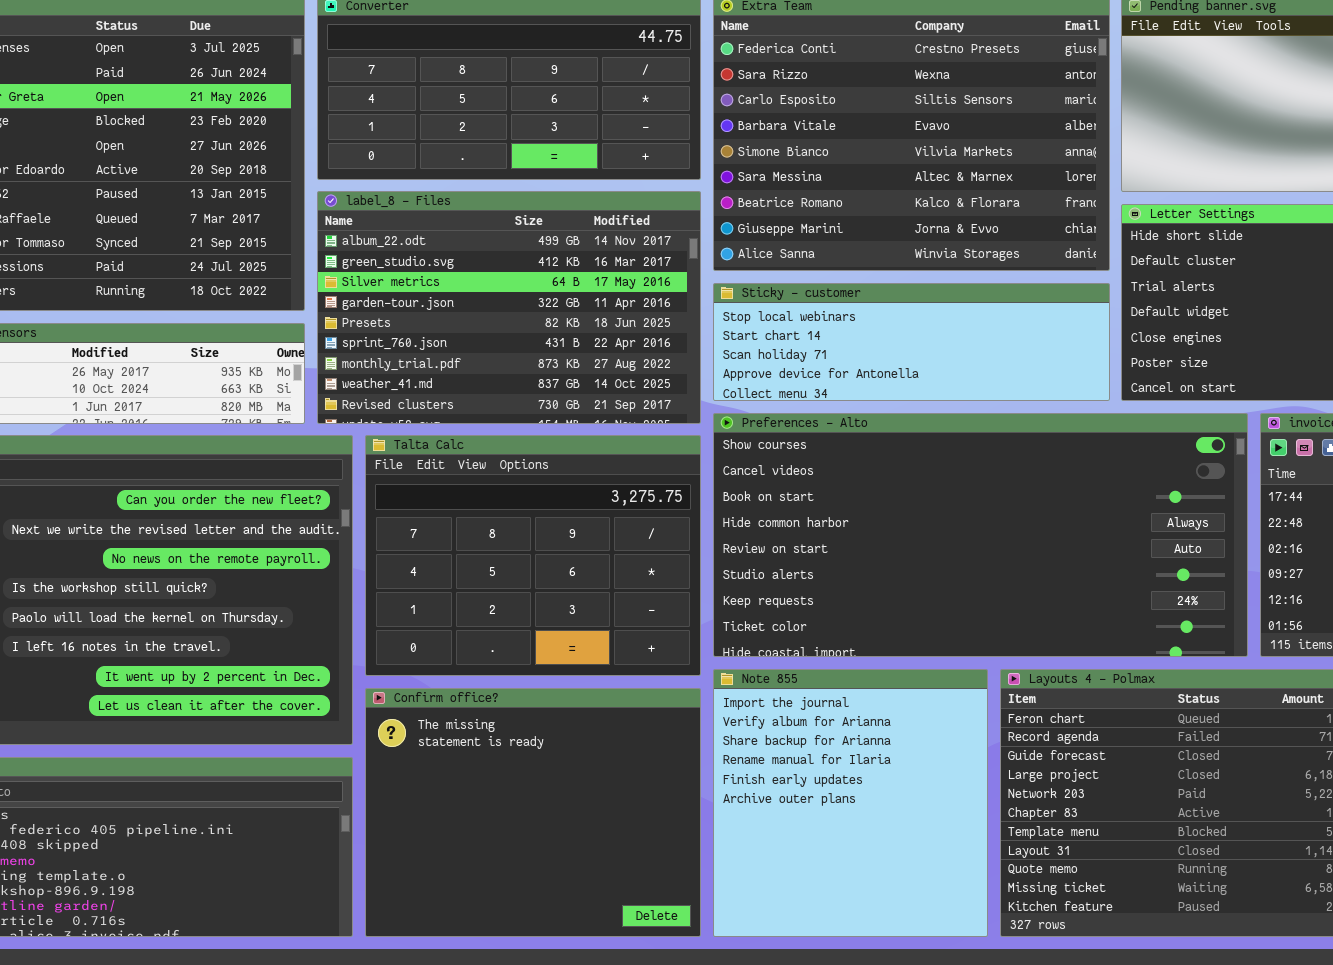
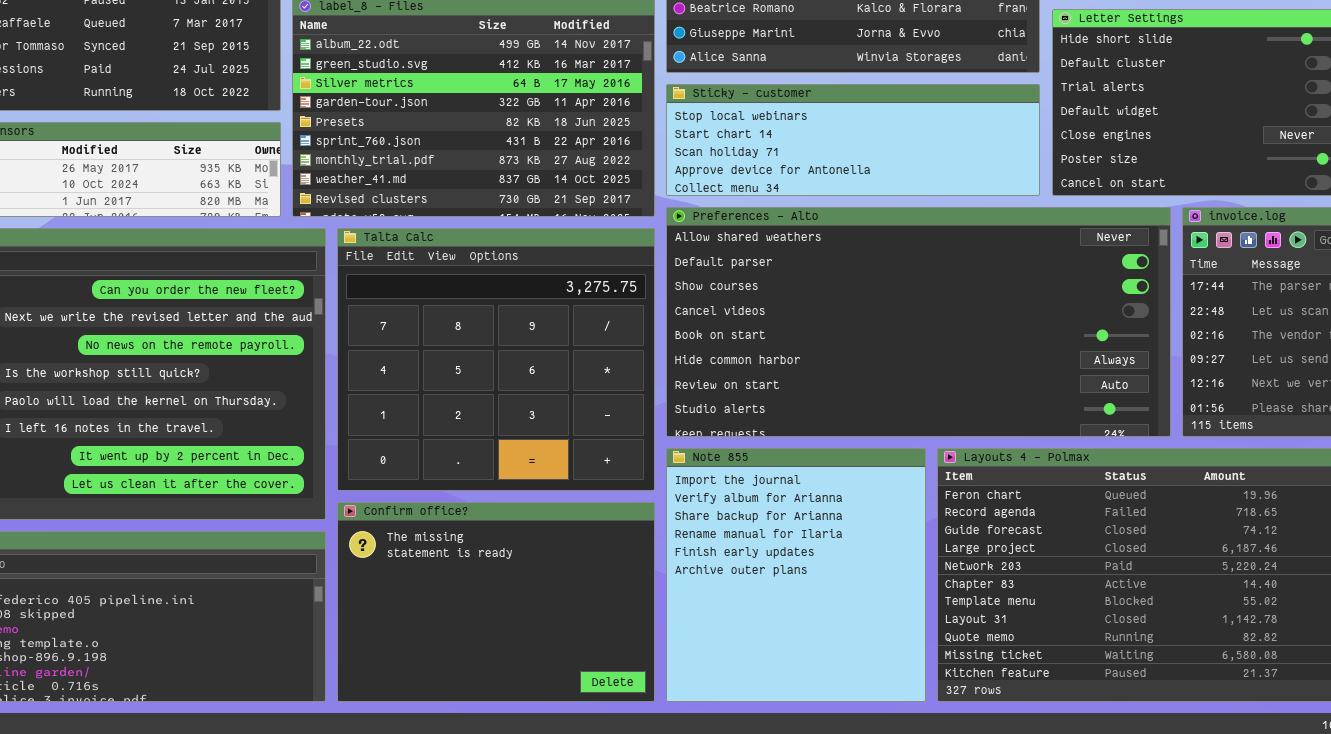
Preferences - Alto: [713,413,1248,657] -> [666,207,1171,437], scrolled up 2 rows
Talta Calc: [365,435,701,676] -> [337,228,655,491], resized
Confirm office?: [365,688,701,937] -> [337,502,655,702], resized

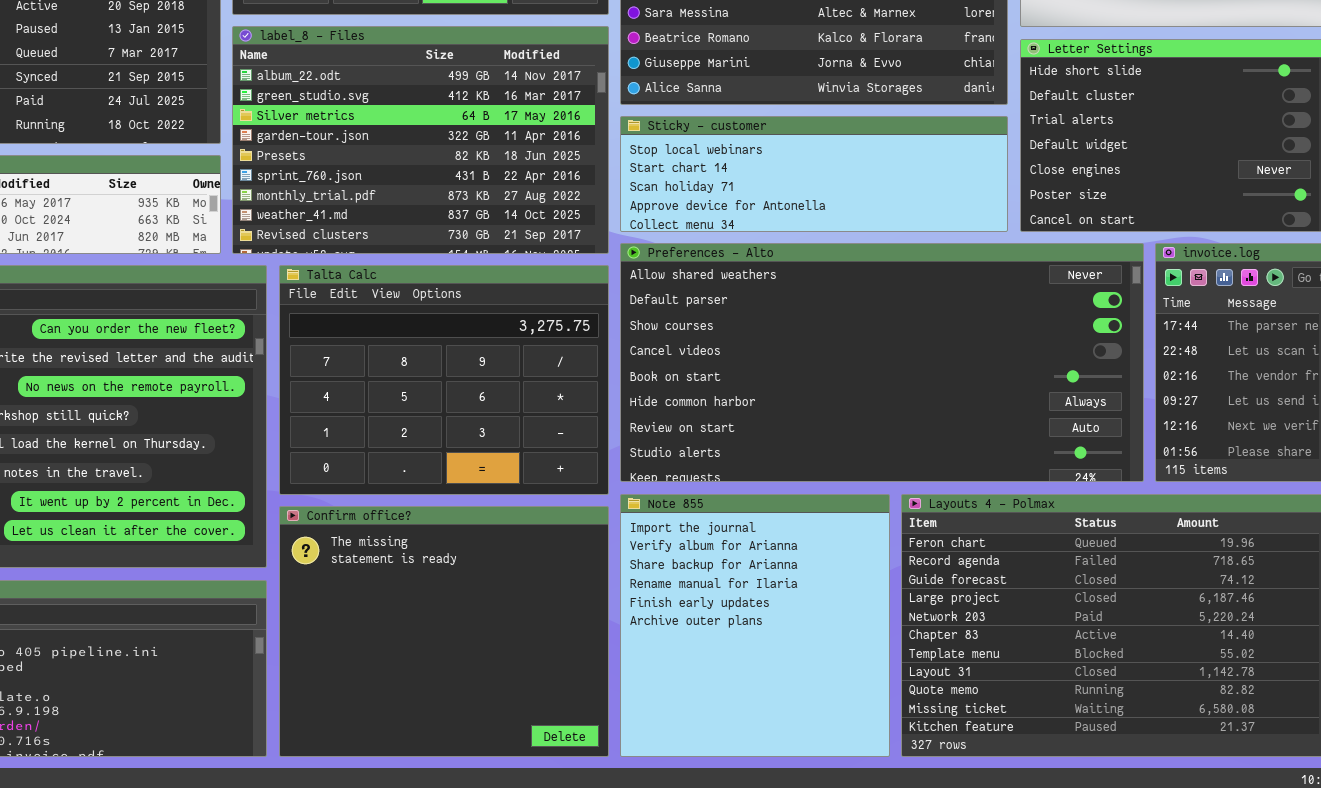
Talta Calc: [337,228,655,491] -> [279,265,609,495], resized
Confirm office?: [337,502,655,702] -> [279,506,609,757], resized

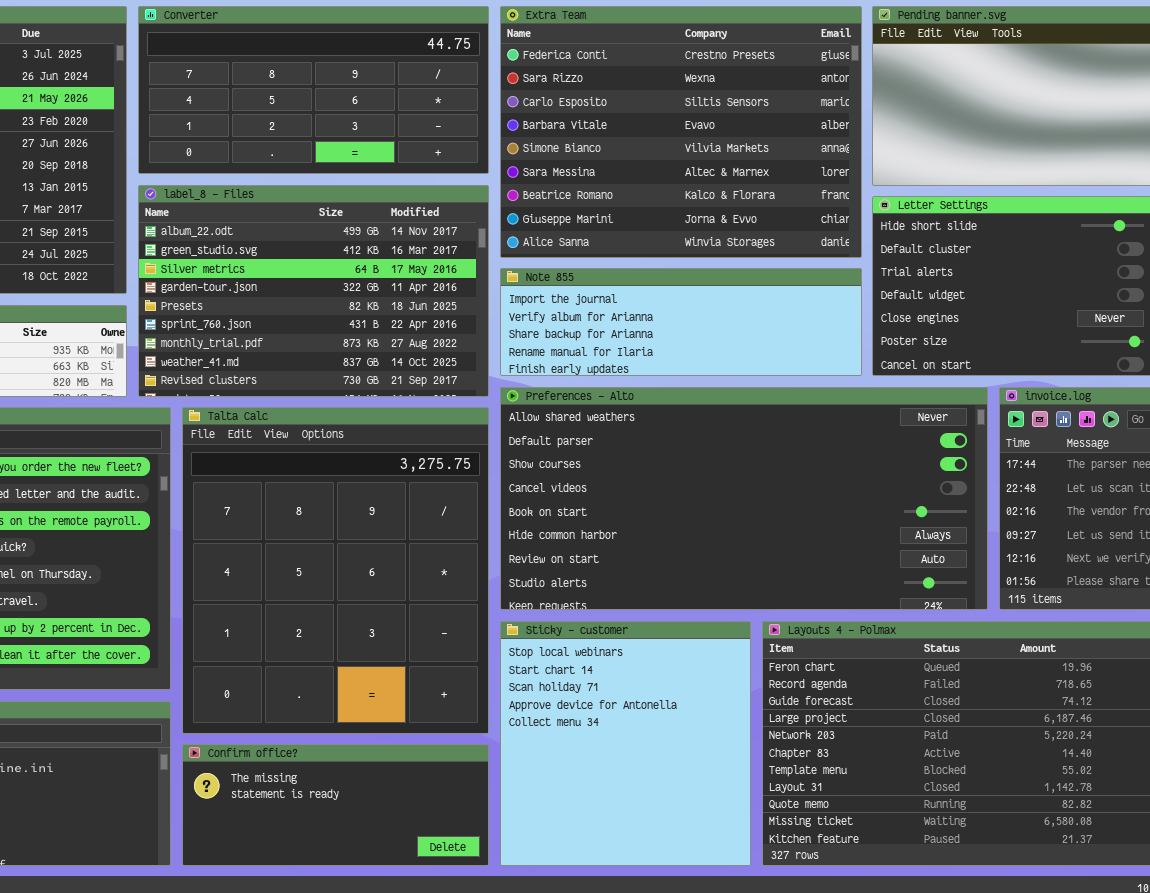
Sticky - customer: [620,116,1008,232] -> [500,621,751,866], moved, resized
Talta Calc: [279,265,609,495] -> [182,407,489,734], resized
Note 855: [620,494,890,757] -> [500,268,862,376], moved, resized
Confirm office?: [279,506,609,757] -> [182,744,489,866], resized

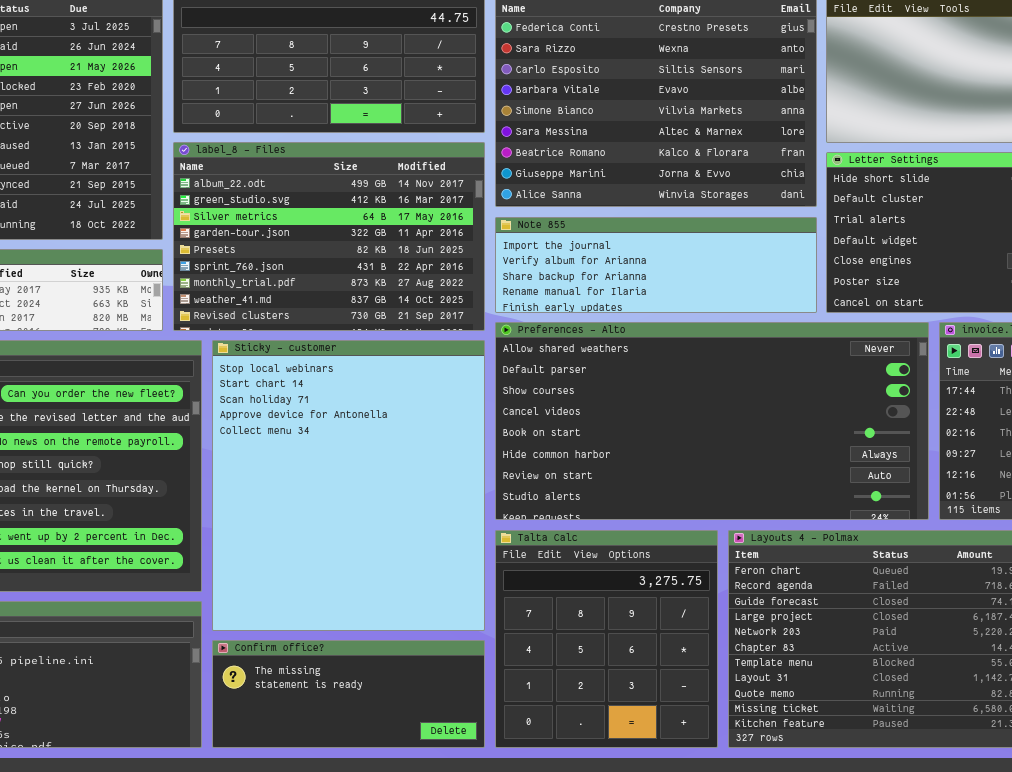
Talta Calc: [182,407,489,734] -> [495,530,718,748], moved, resized
Sticky - customer: [500,621,751,866] -> [212,340,485,631], moved, resized

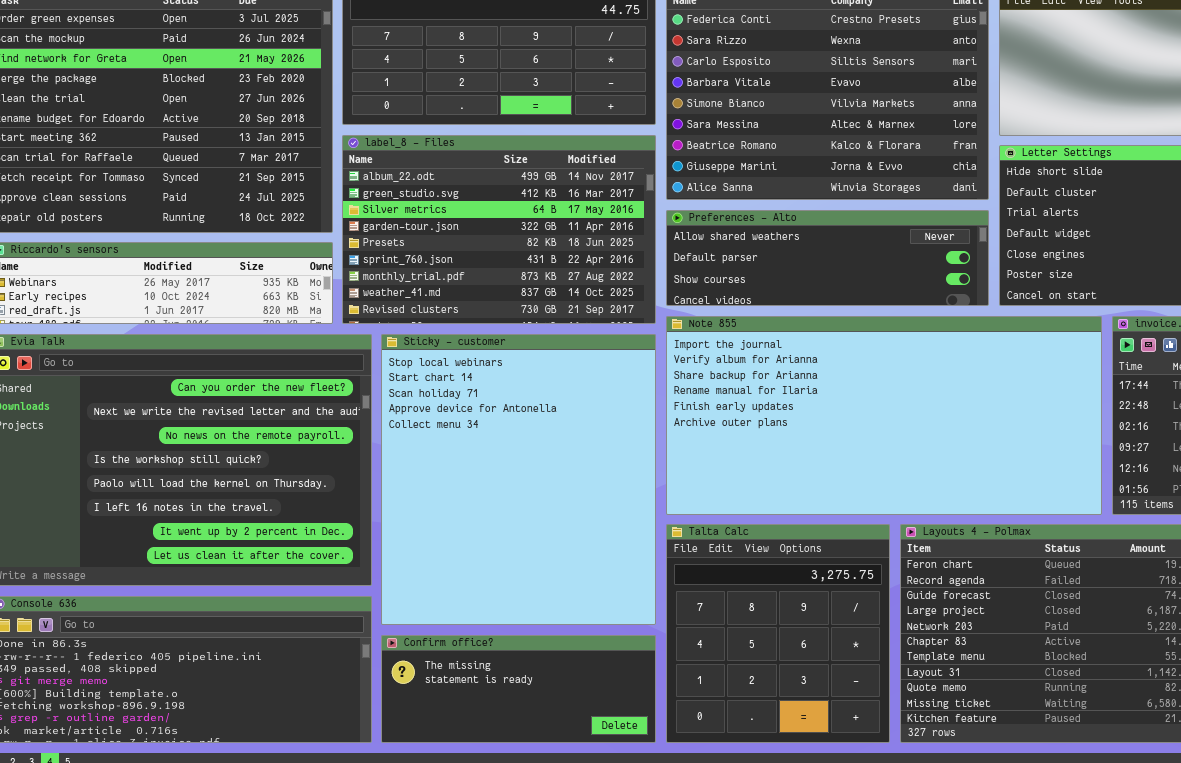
Note 855: [495,217,817,313] -> [666,316,1102,515], moved, resized
Preferences - Alto: [495,322,929,520] -> [666,210,989,306], moved, resized

